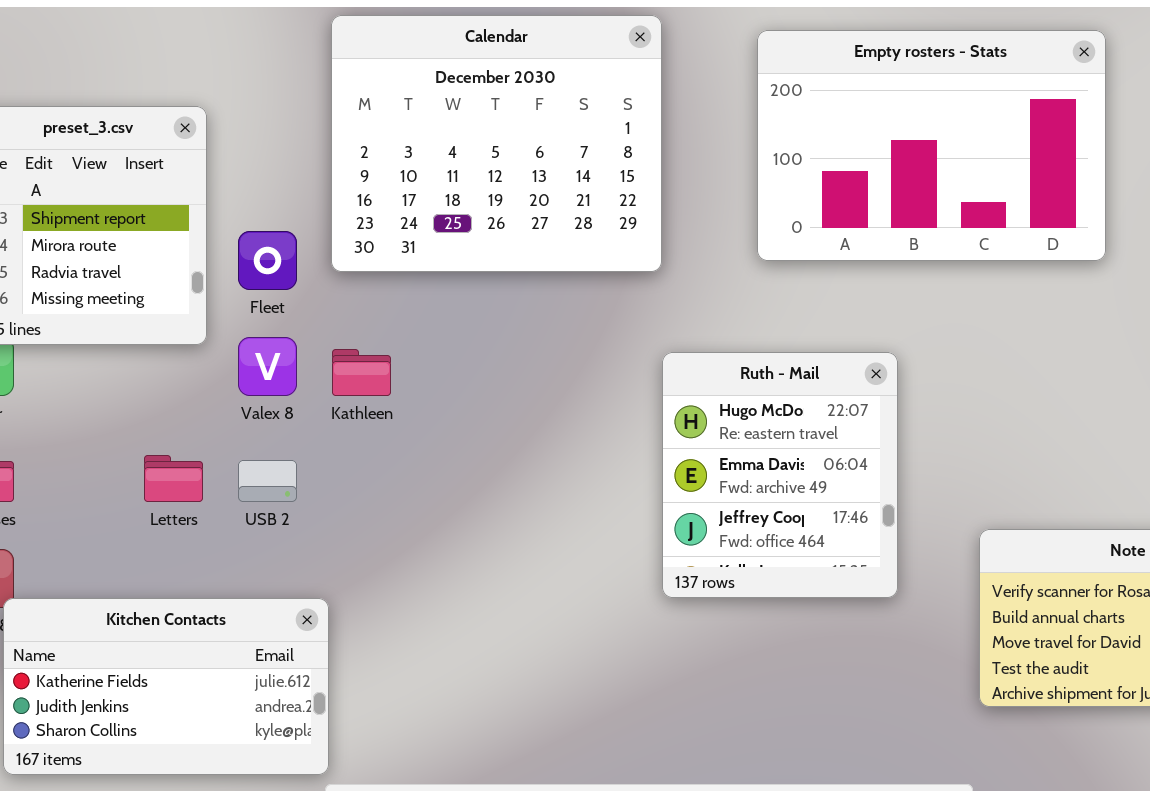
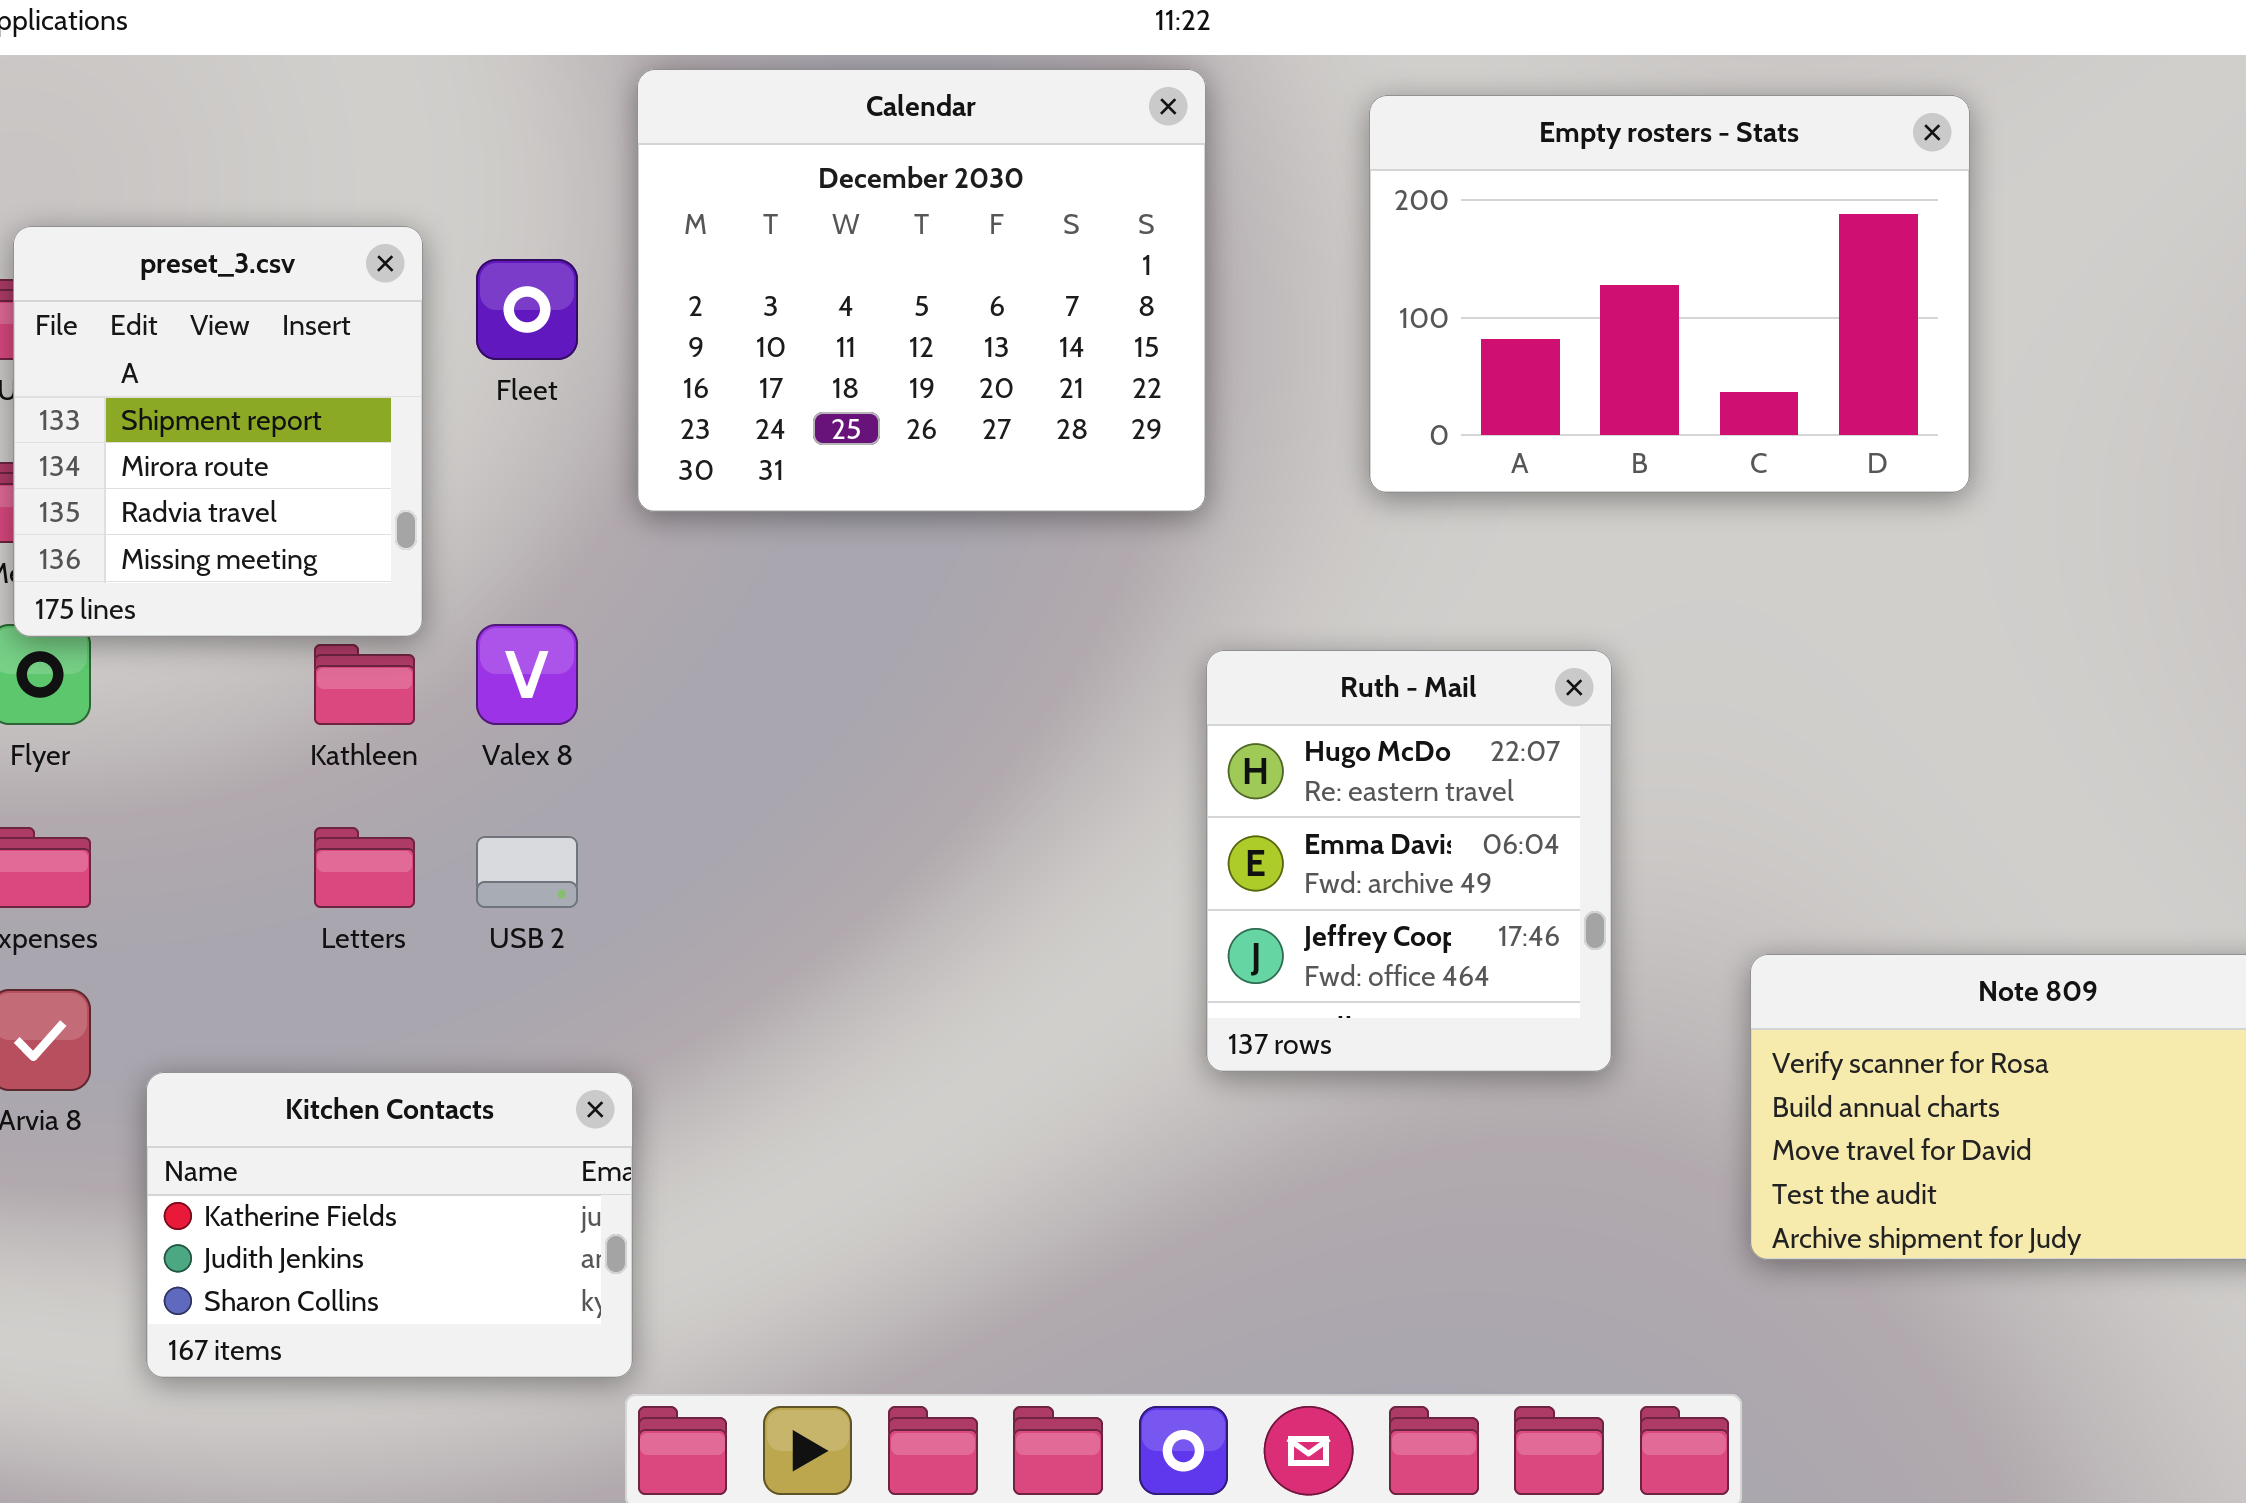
Fleet: [238,231,297,290] -> [476,259,578,360], moved
Kathleen: [332,349,391,396] -> [314,644,415,725], moved
Kitchen Contacts: [3,598,329,775] -> [146,1072,633,1378], resized

